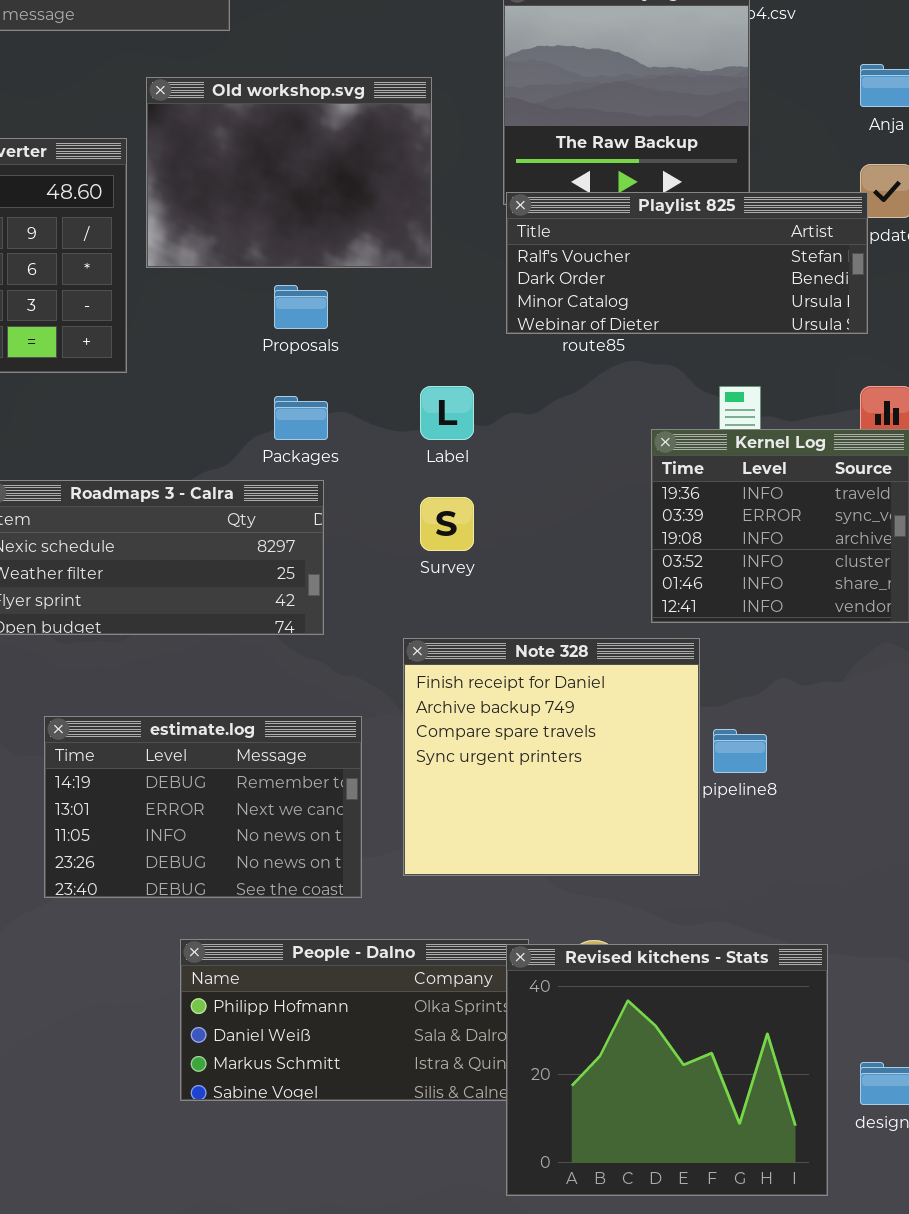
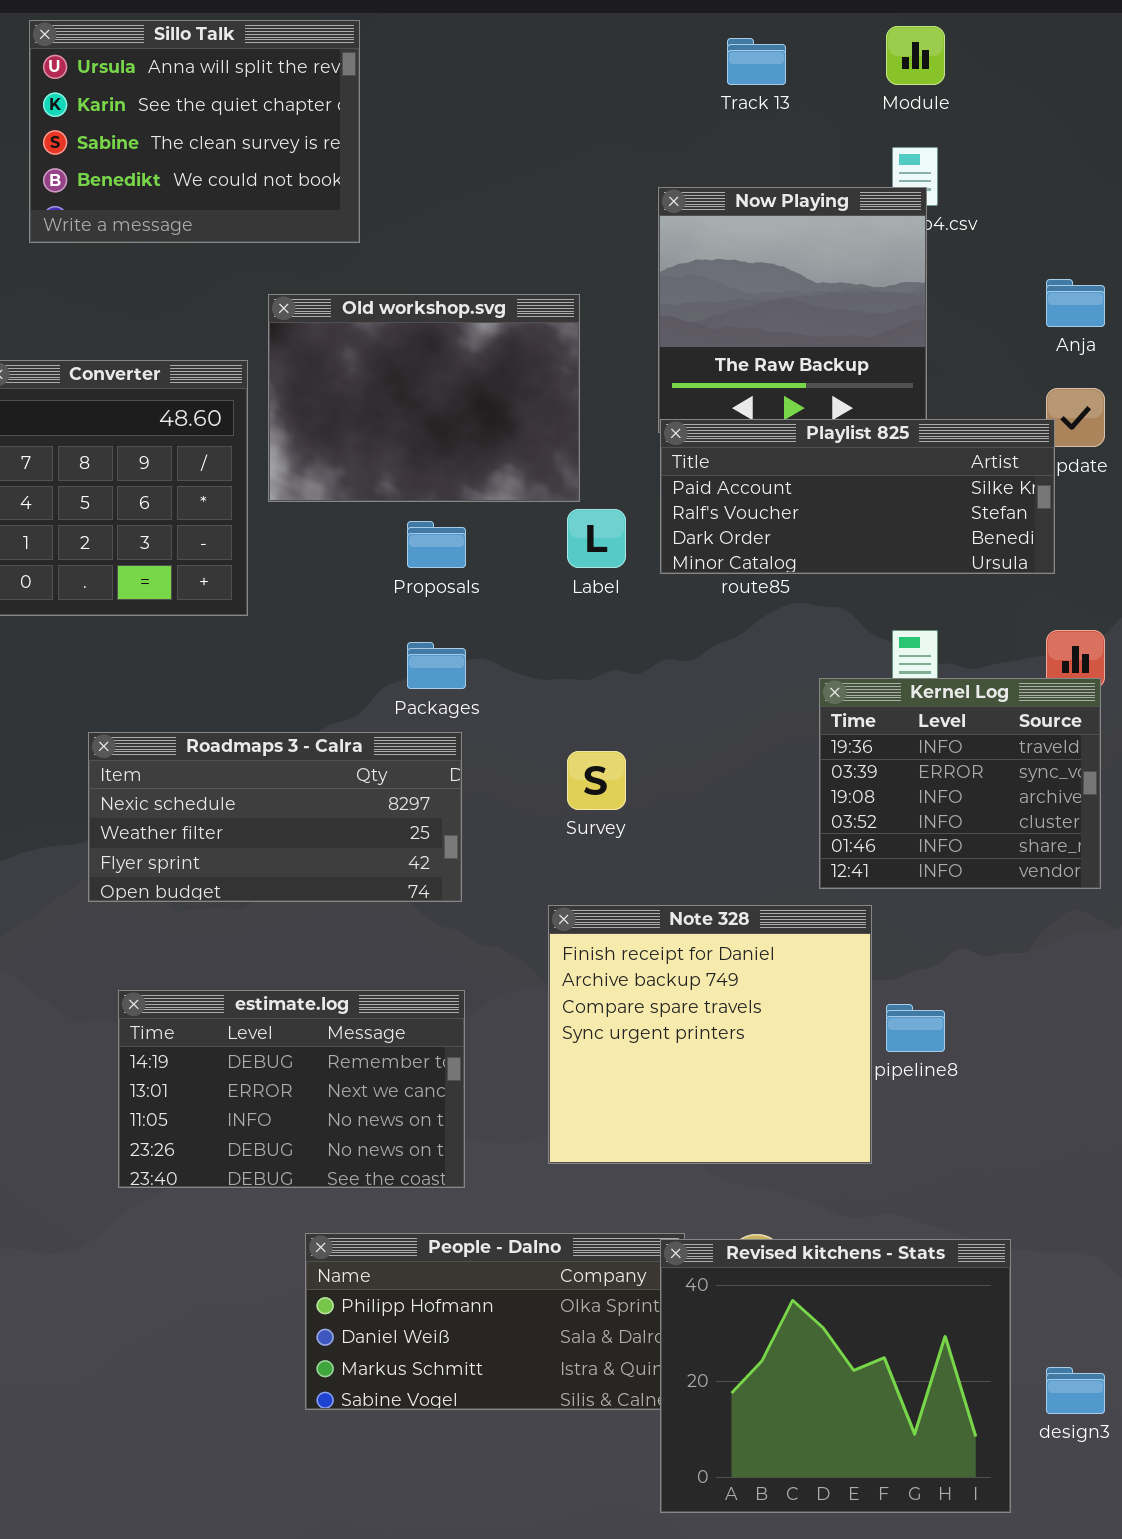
Playlist 825: [506,192,868,334] -> [660,419,1055,574], scrolled up 1 row
Label: [420,386,474,440] -> [567,509,626,568], moved
estimate.log: [44,716,362,898] -> [118,990,465,1188], moved

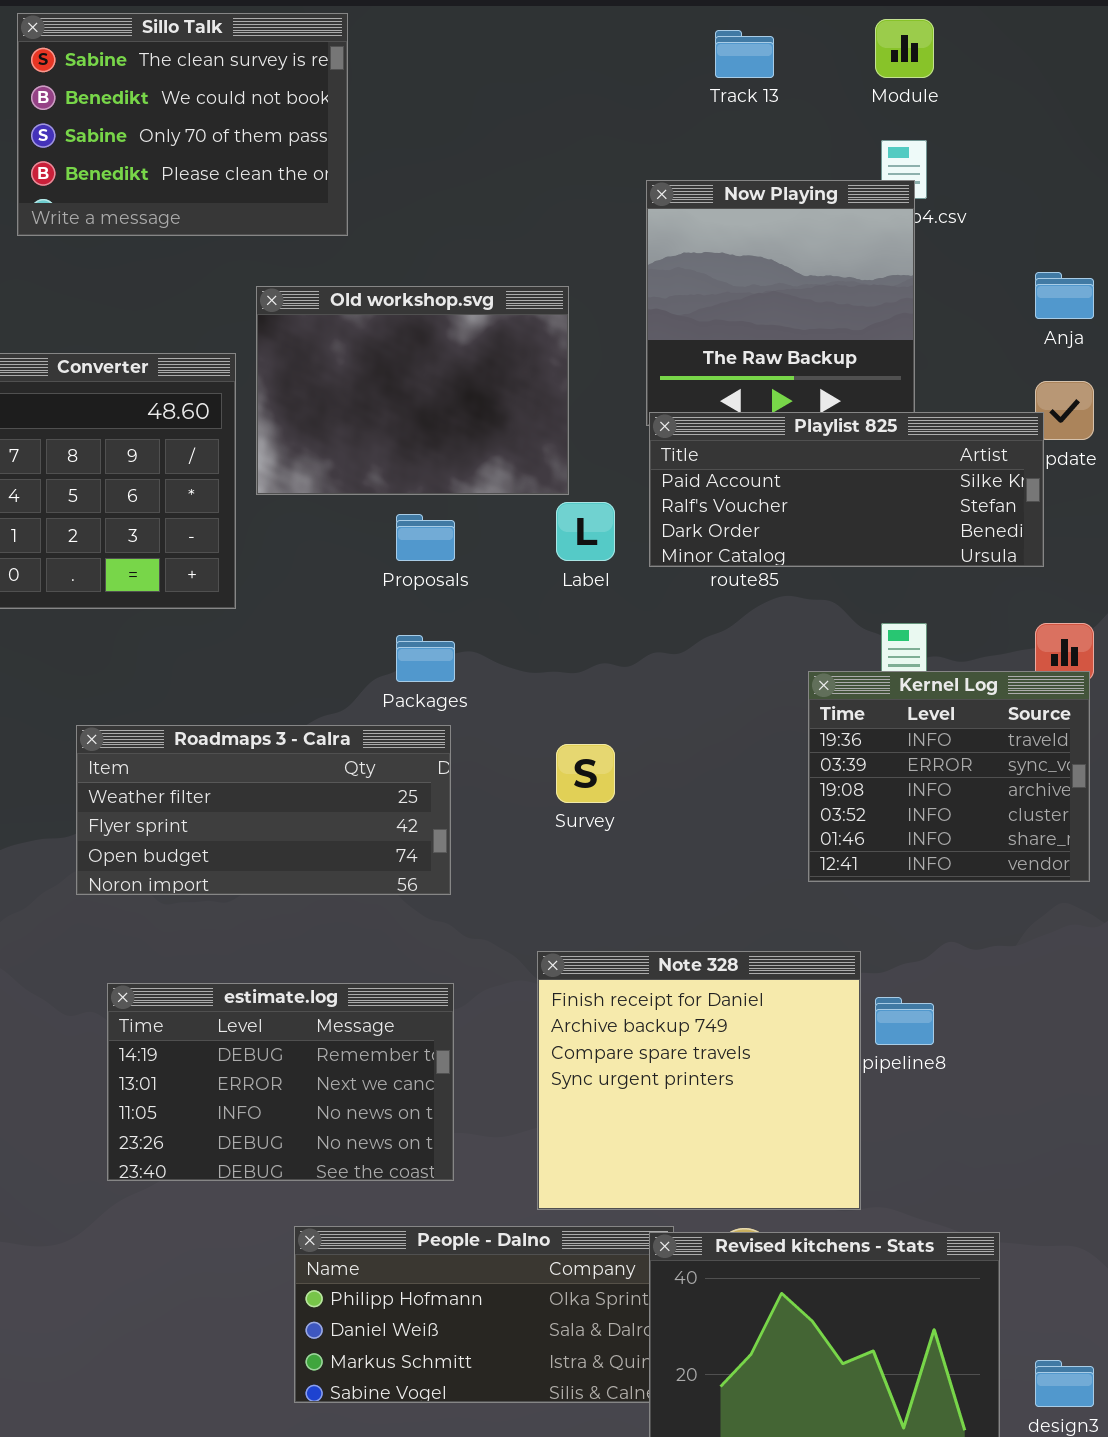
Sillo Talk: [29,20,360,243] -> [17,13,348,236], scrolled down 2 rows
Roadmaps 3 - Calra: [88,732,462,902] -> [76,725,451,895], scrolled down 1 row
Note 328: [548,905,872,1164] -> [537,951,861,1210], moved

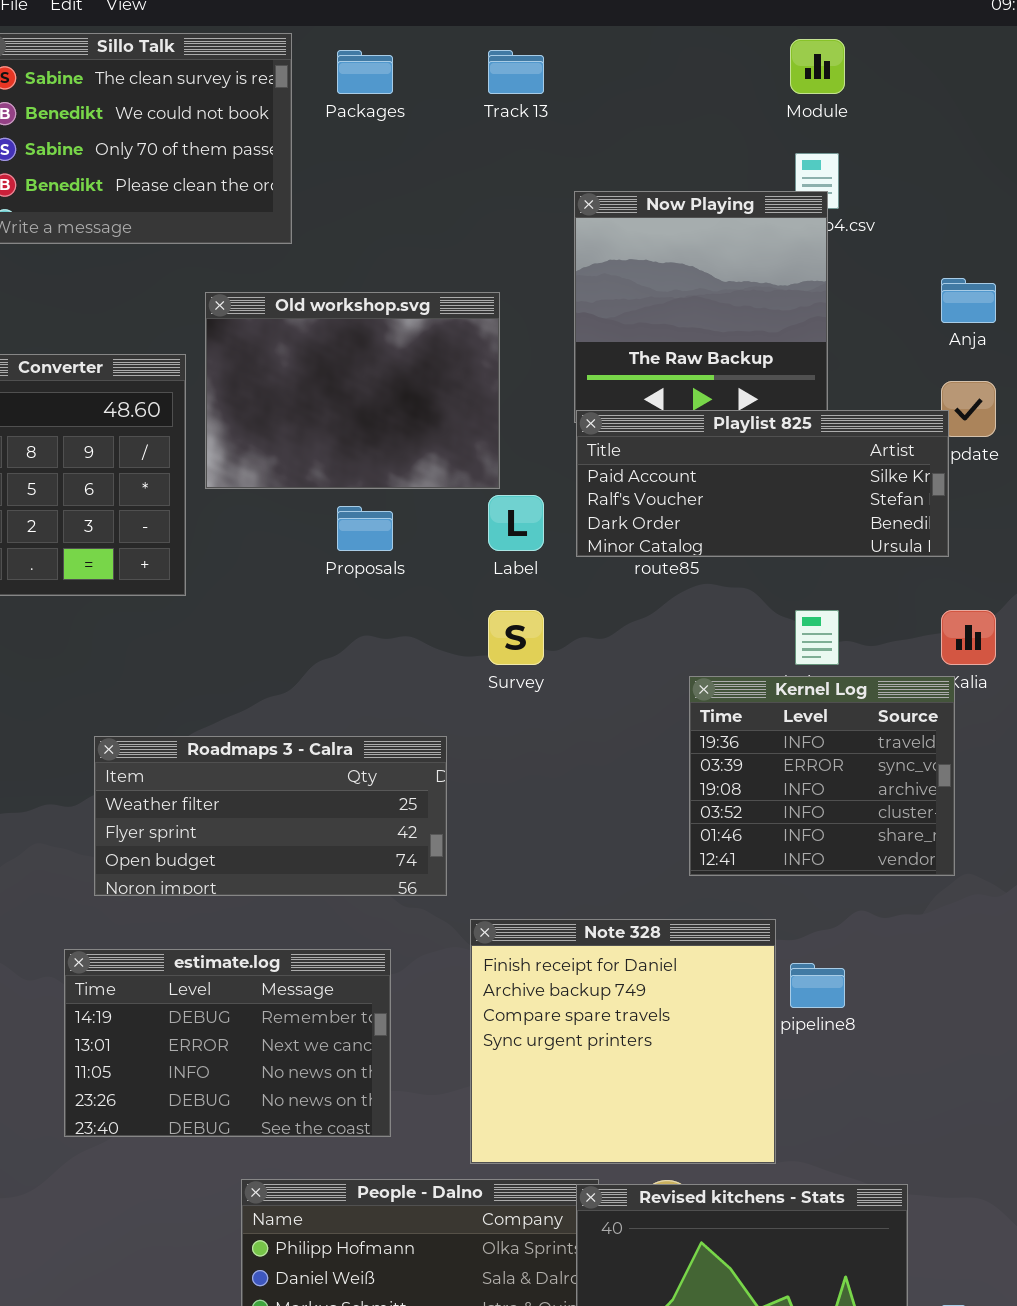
Track 13: [715,30,774,78] -> [488,50,544,94], moved
Packages: [396,635,455,682] -> [337,50,393,94], moved
Kernel Log: [808,671,1090,882] -> [689,676,955,876], moved
Roadmaps 3 - Calra: [76,725,451,895] -> [94,736,447,896], moved
Survey: [556,744,615,803] -> [488,610,544,665], moved

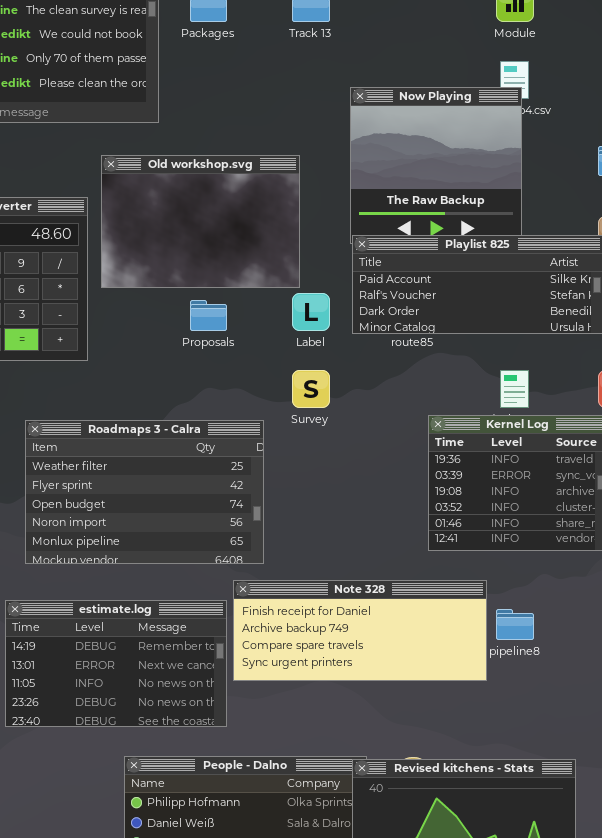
Roadmaps 3 - Calra: [94,736,447,896] -> [25,420,264,564], resized
Note 328: [470,919,776,1164] -> [233,580,487,681], resized

